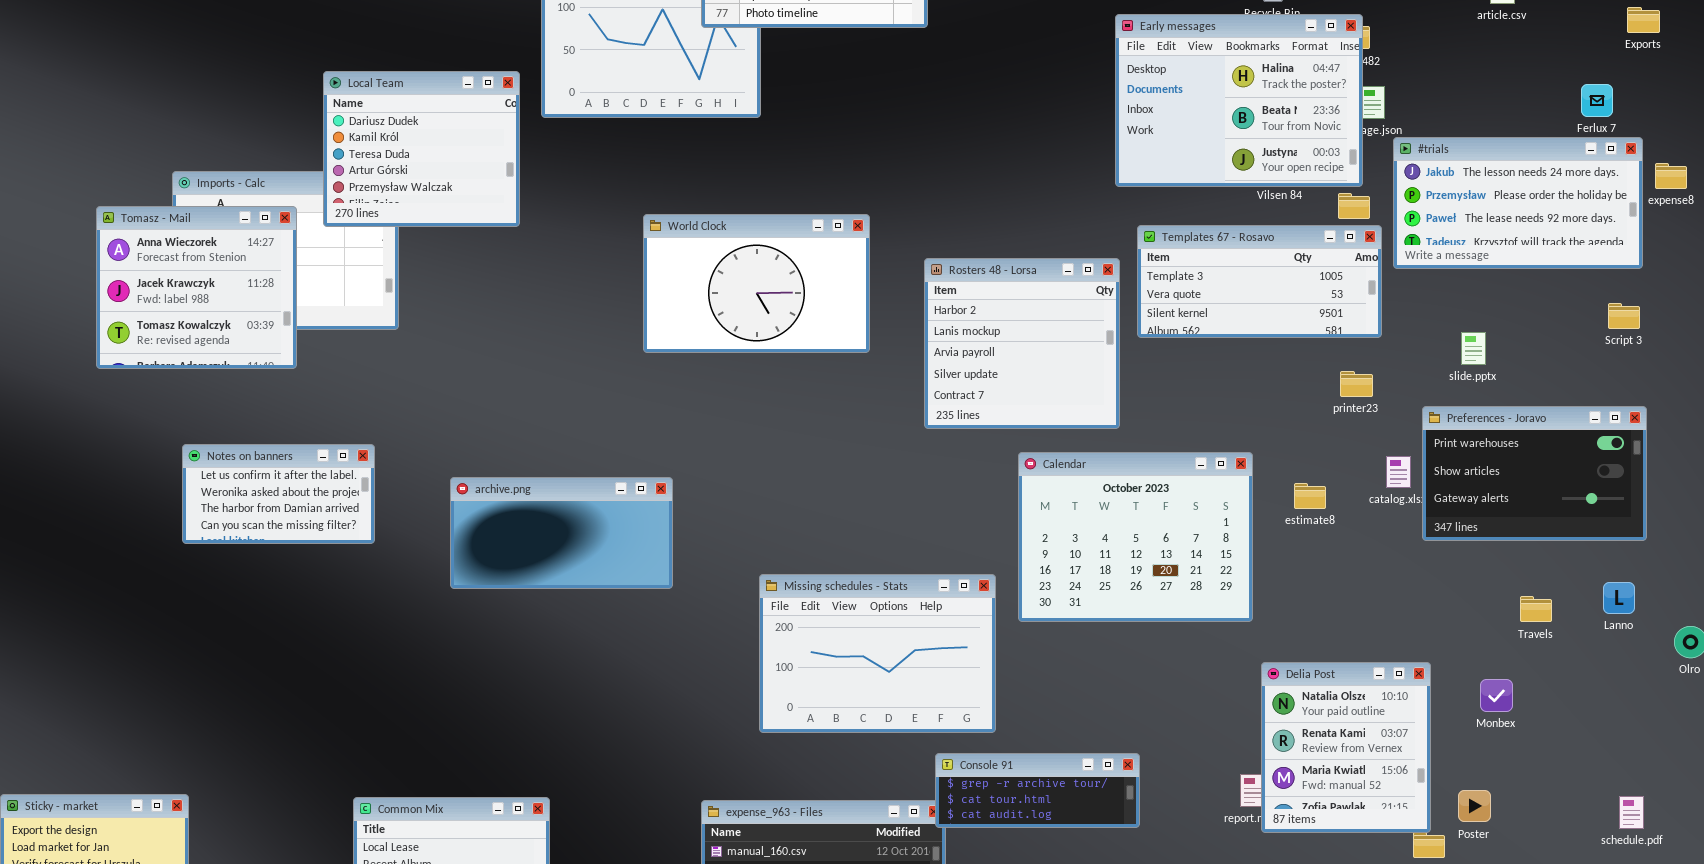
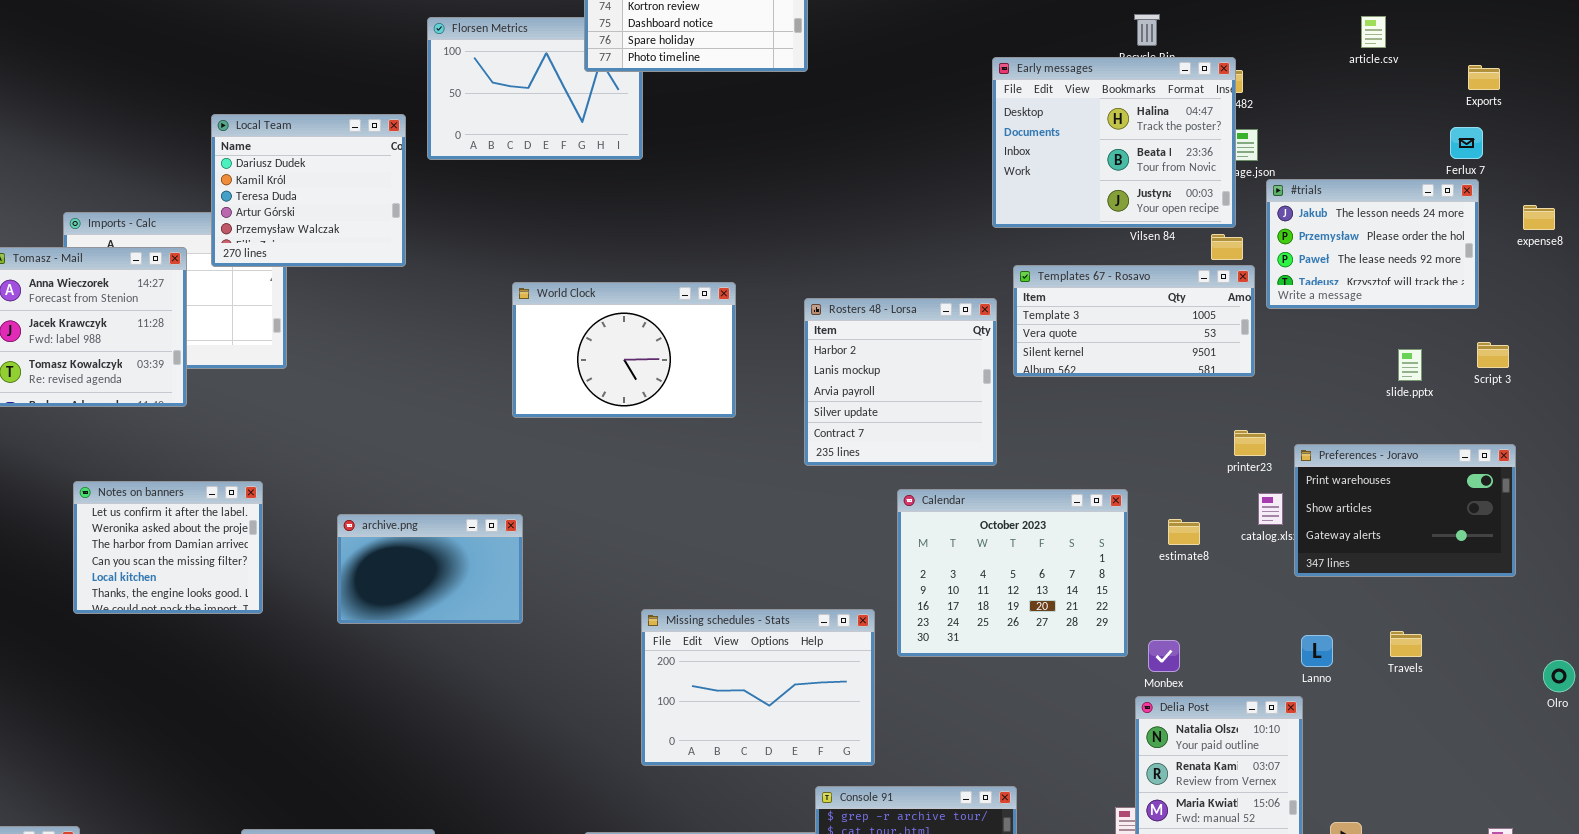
Exports: [1627,7,1660,33] -> [1468,65,1500,90], moved
#trials: [1393,137,1643,269] -> [1266,179,1479,309], resized
World Clock: [643,214,870,353] -> [512,282,736,418], moved
slide.pptx: [1461,332,1486,365] -> [1398,349,1422,381], moved
printer23: [1340,371,1373,397] -> [1234,430,1266,456], moved
Notes on banners: [182,444,375,544] -> [73,481,263,614], resized
archive.png: [450,477,673,589] -> [337,514,523,624], resized
Lanno: [1603,582,1635,614] -> [1301,635,1333,667], moved
Monbex: [1480,679,1513,712] -> [1148,640,1180,672], moved

